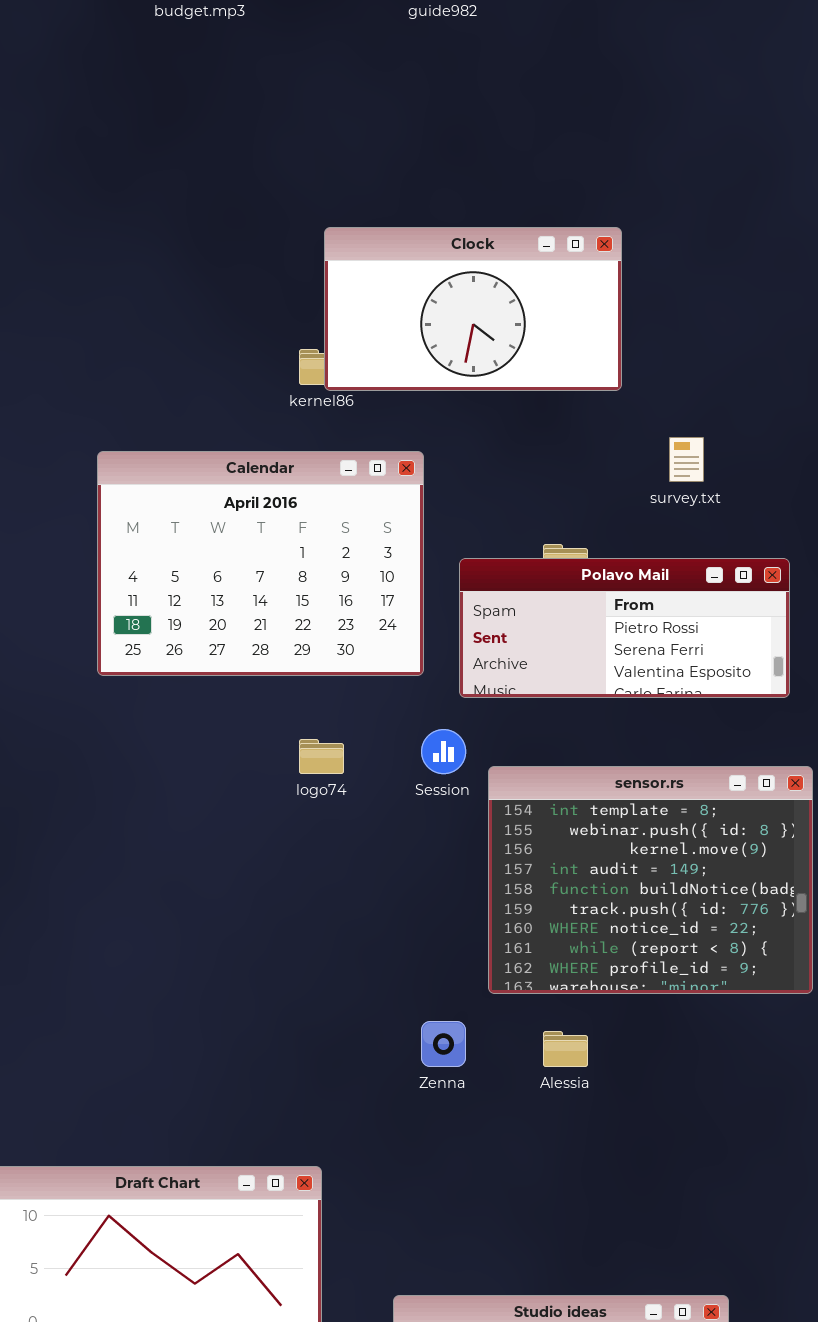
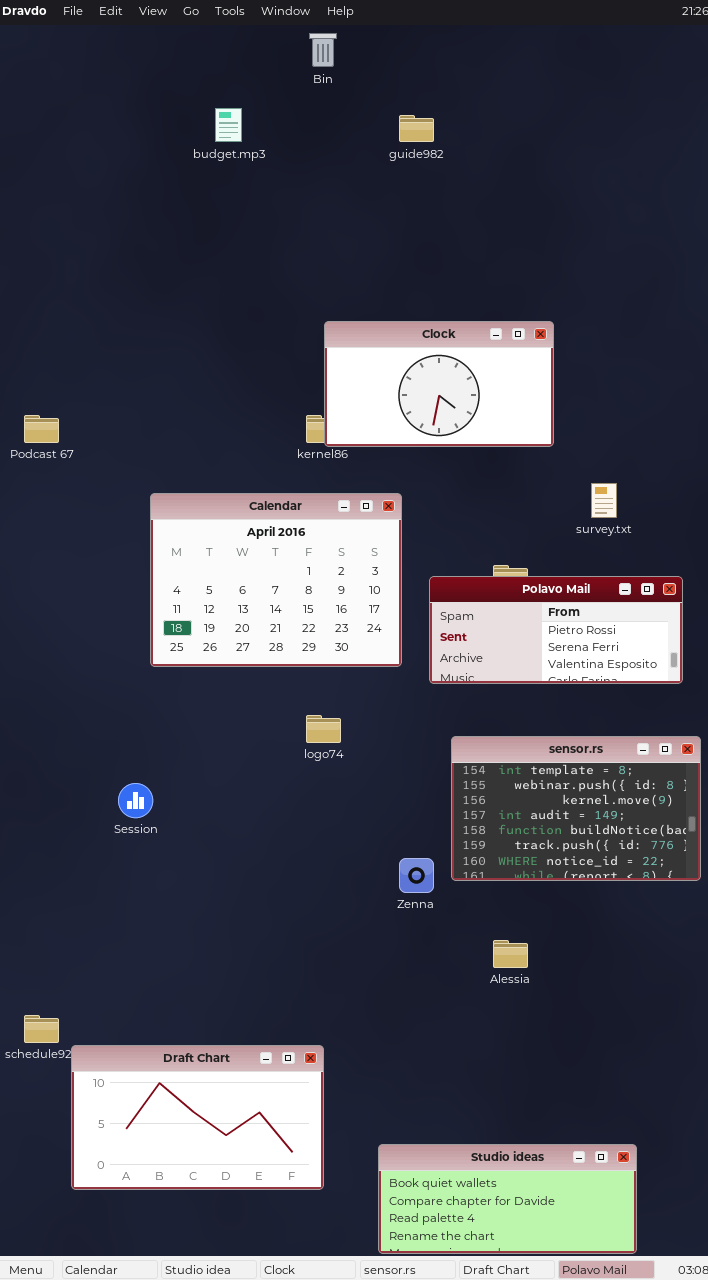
Session: [421,729,466,774] -> [118,783,153,818], moved
sensor.rs: [488,766,813,994] -> [451,736,701,881], resized
Zenna: [421,1021,466,1067] -> [399,858,434,893], moved

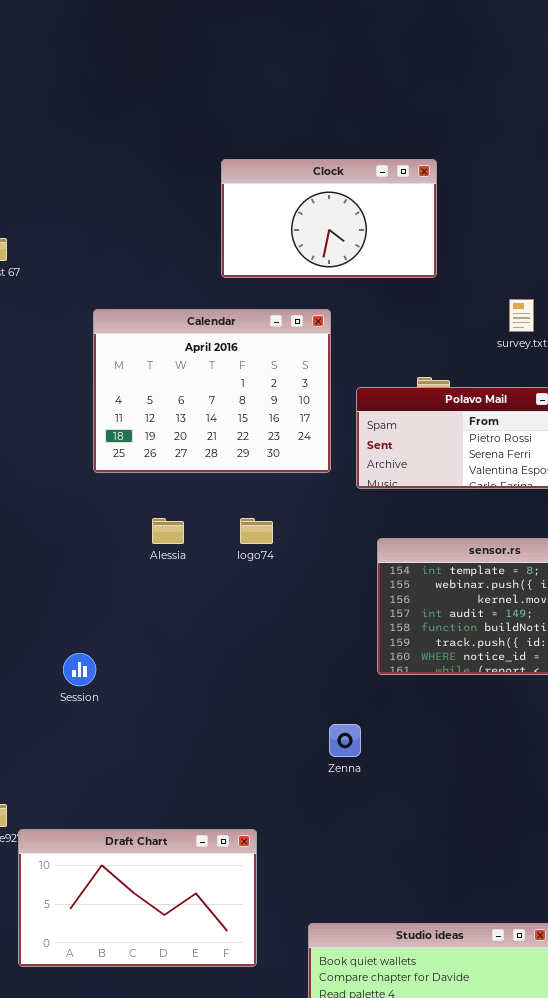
Clock: [324,321,554,447] -> [221,159,437,278], moved
Session: [118,783,153,818] -> [63,653,96,686], moved
Zenna: [399,858,434,893] -> [329,724,361,757], moved
Alessia: [493,940,528,968] -> [152,518,184,544], moved

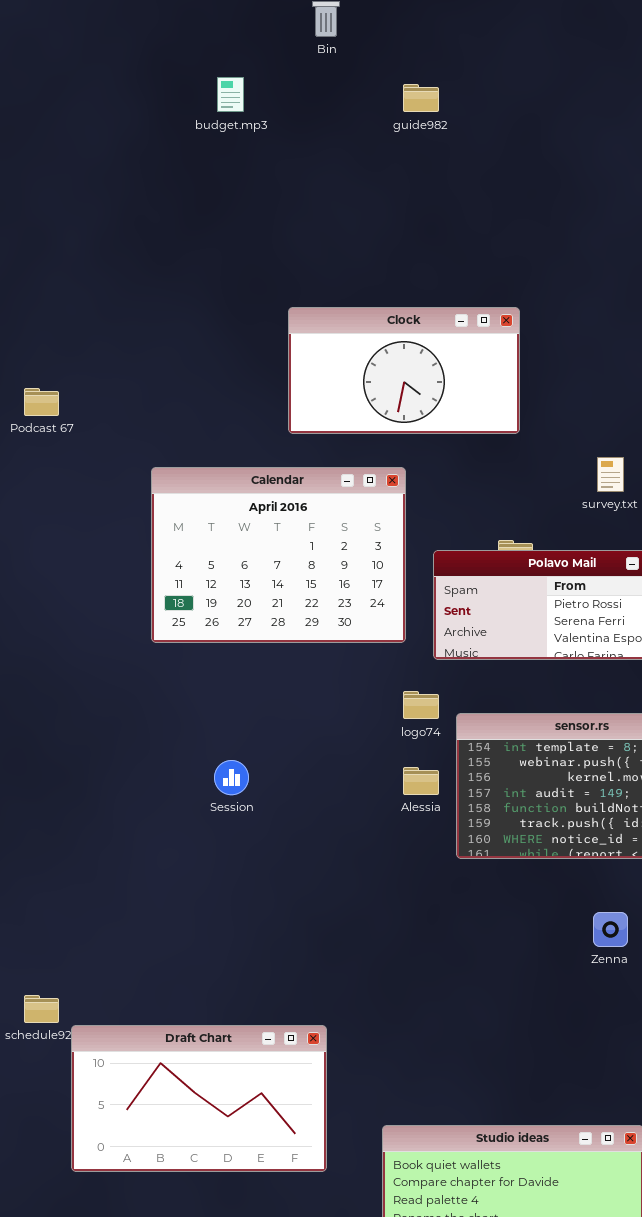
Alessia: [152,518,184,544] -> [403,767,439,795], moved
logo74: [240,518,273,544] -> [403,691,439,719], moved
Session: [63,653,96,686] -> [214,760,249,795], moved
Zenna: [329,724,361,757] -> [593,912,628,947], moved

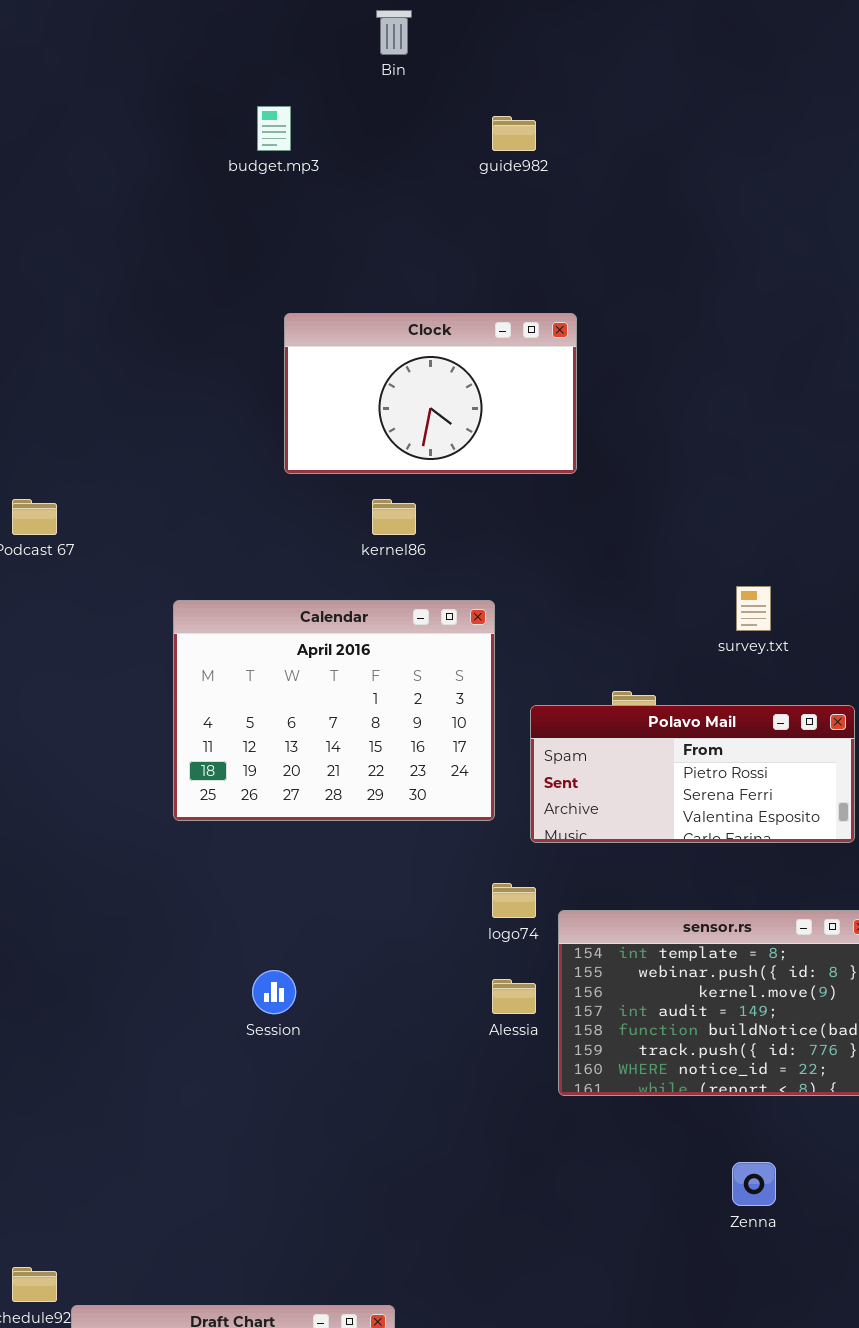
Clock: [288,307,520,434] -> [284,313,577,474], moved

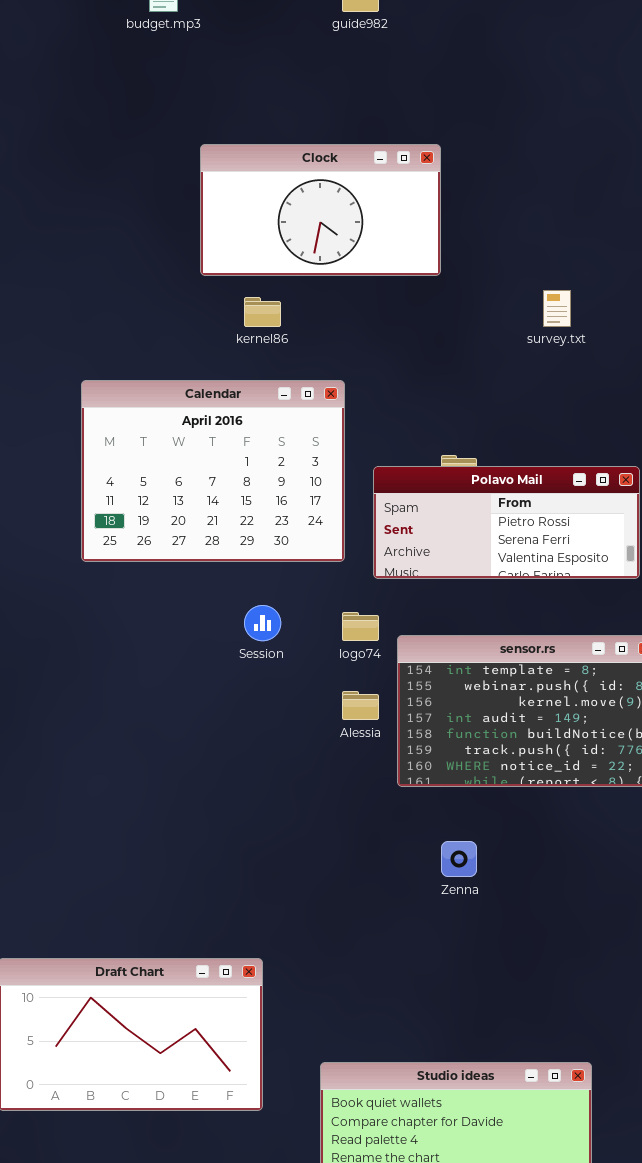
Clock: [284,313,577,474] -> [200,144,441,276], moved
survey.txt: [736,586,771,631] -> [543,290,571,327], moved
Session: [252,970,296,1014] -> [244,605,281,641], moved
Zenna: [732,1162,776,1206] -> [441,841,477,877], moved

